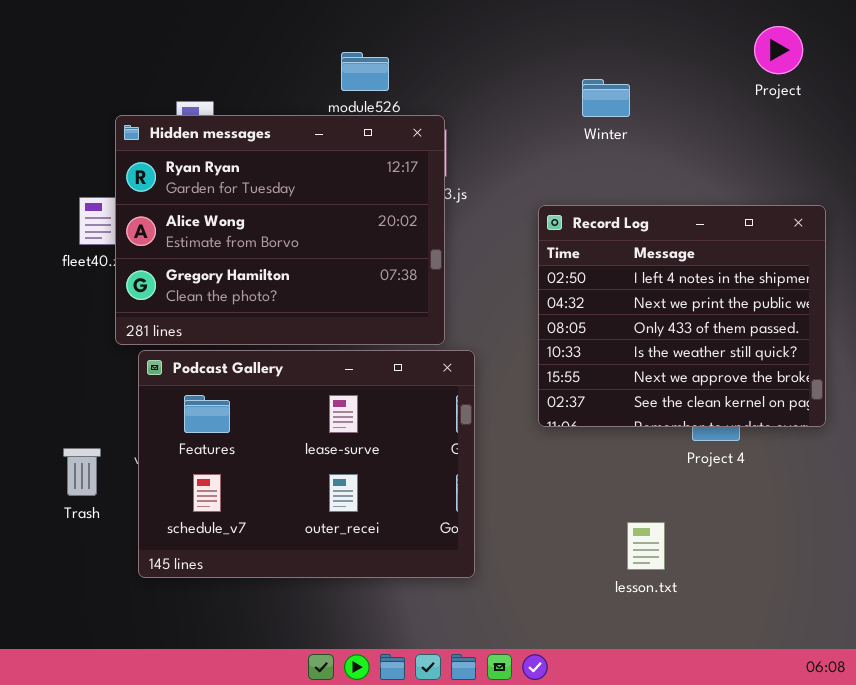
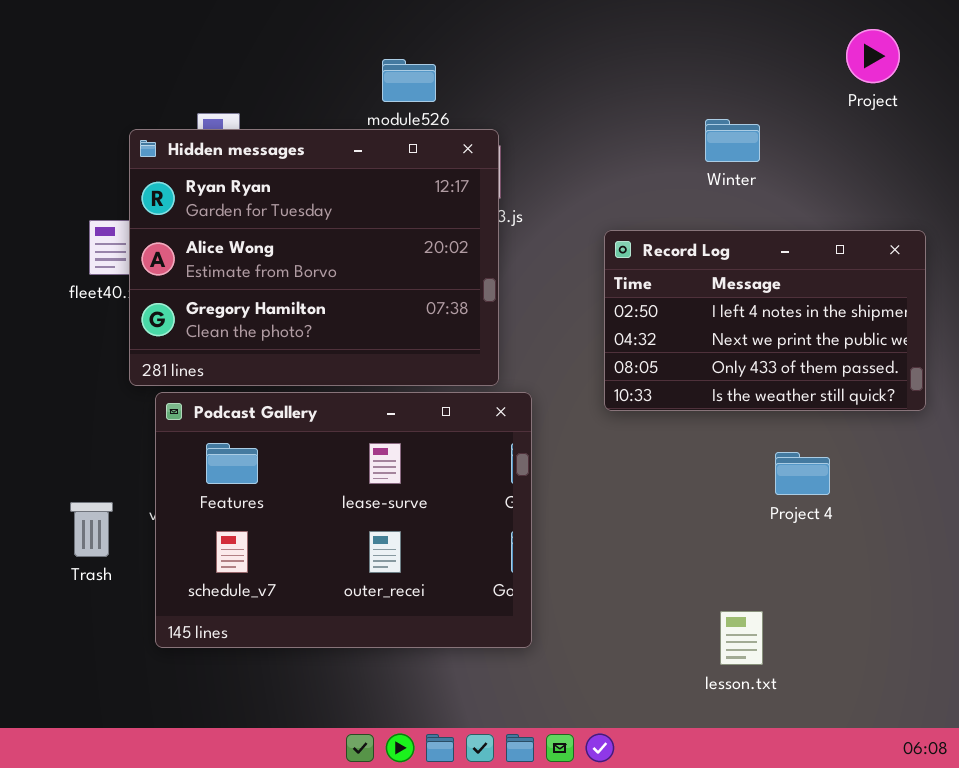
Winter: [582,79,630,117] -> [705,119,760,162], moved
Record Log: [538,205,826,427] -> [604,230,926,411], resized
lesson.txt: [627,522,665,570] -> [720,611,763,665], moved

